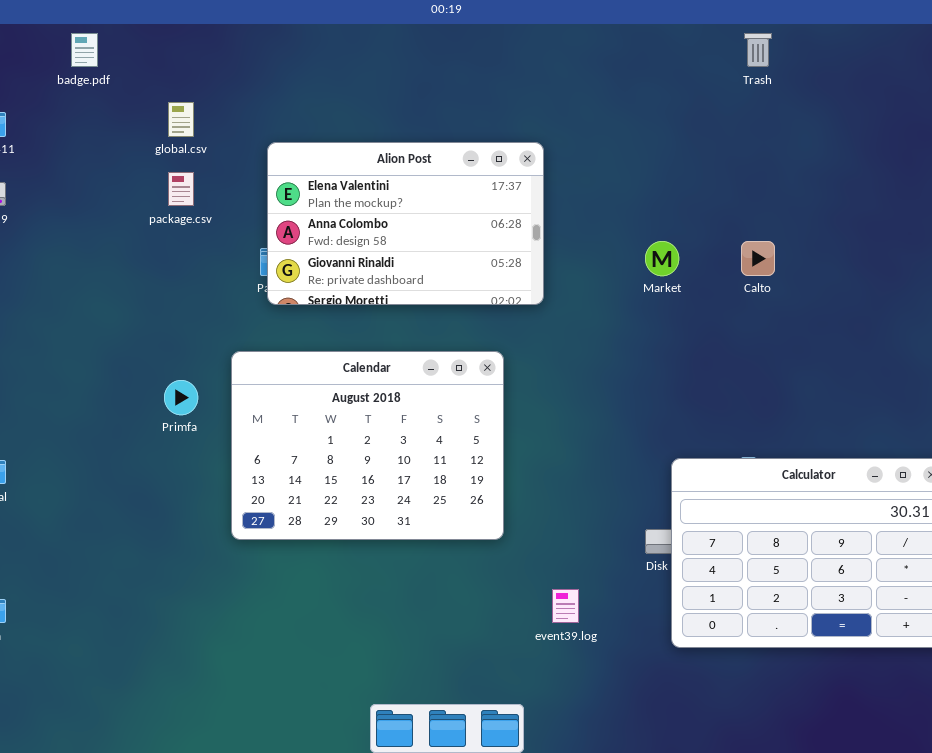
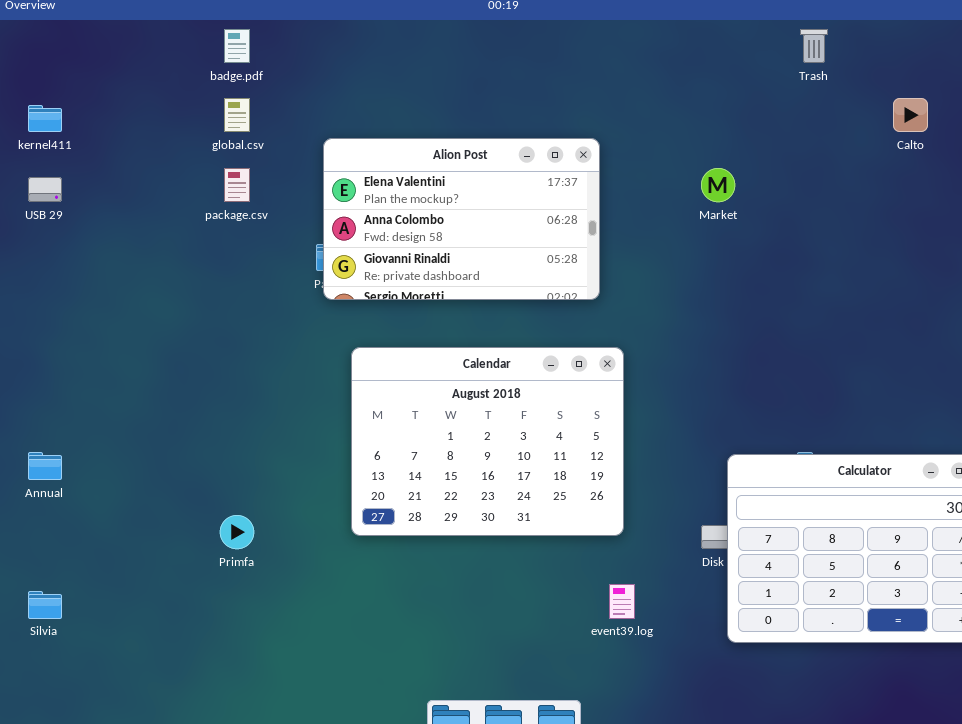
badge.pdf: [71,33,98,67] -> [224,29,250,63], moved
Market: [645,241,679,276] -> [701,168,735,202], moved
Calto: [741,241,775,276] -> [893,98,928,132], moved
Calendar: [231,351,504,540] -> [351,347,624,536], moved
Primfa: [164,380,198,415] -> [220,515,254,549], moved

